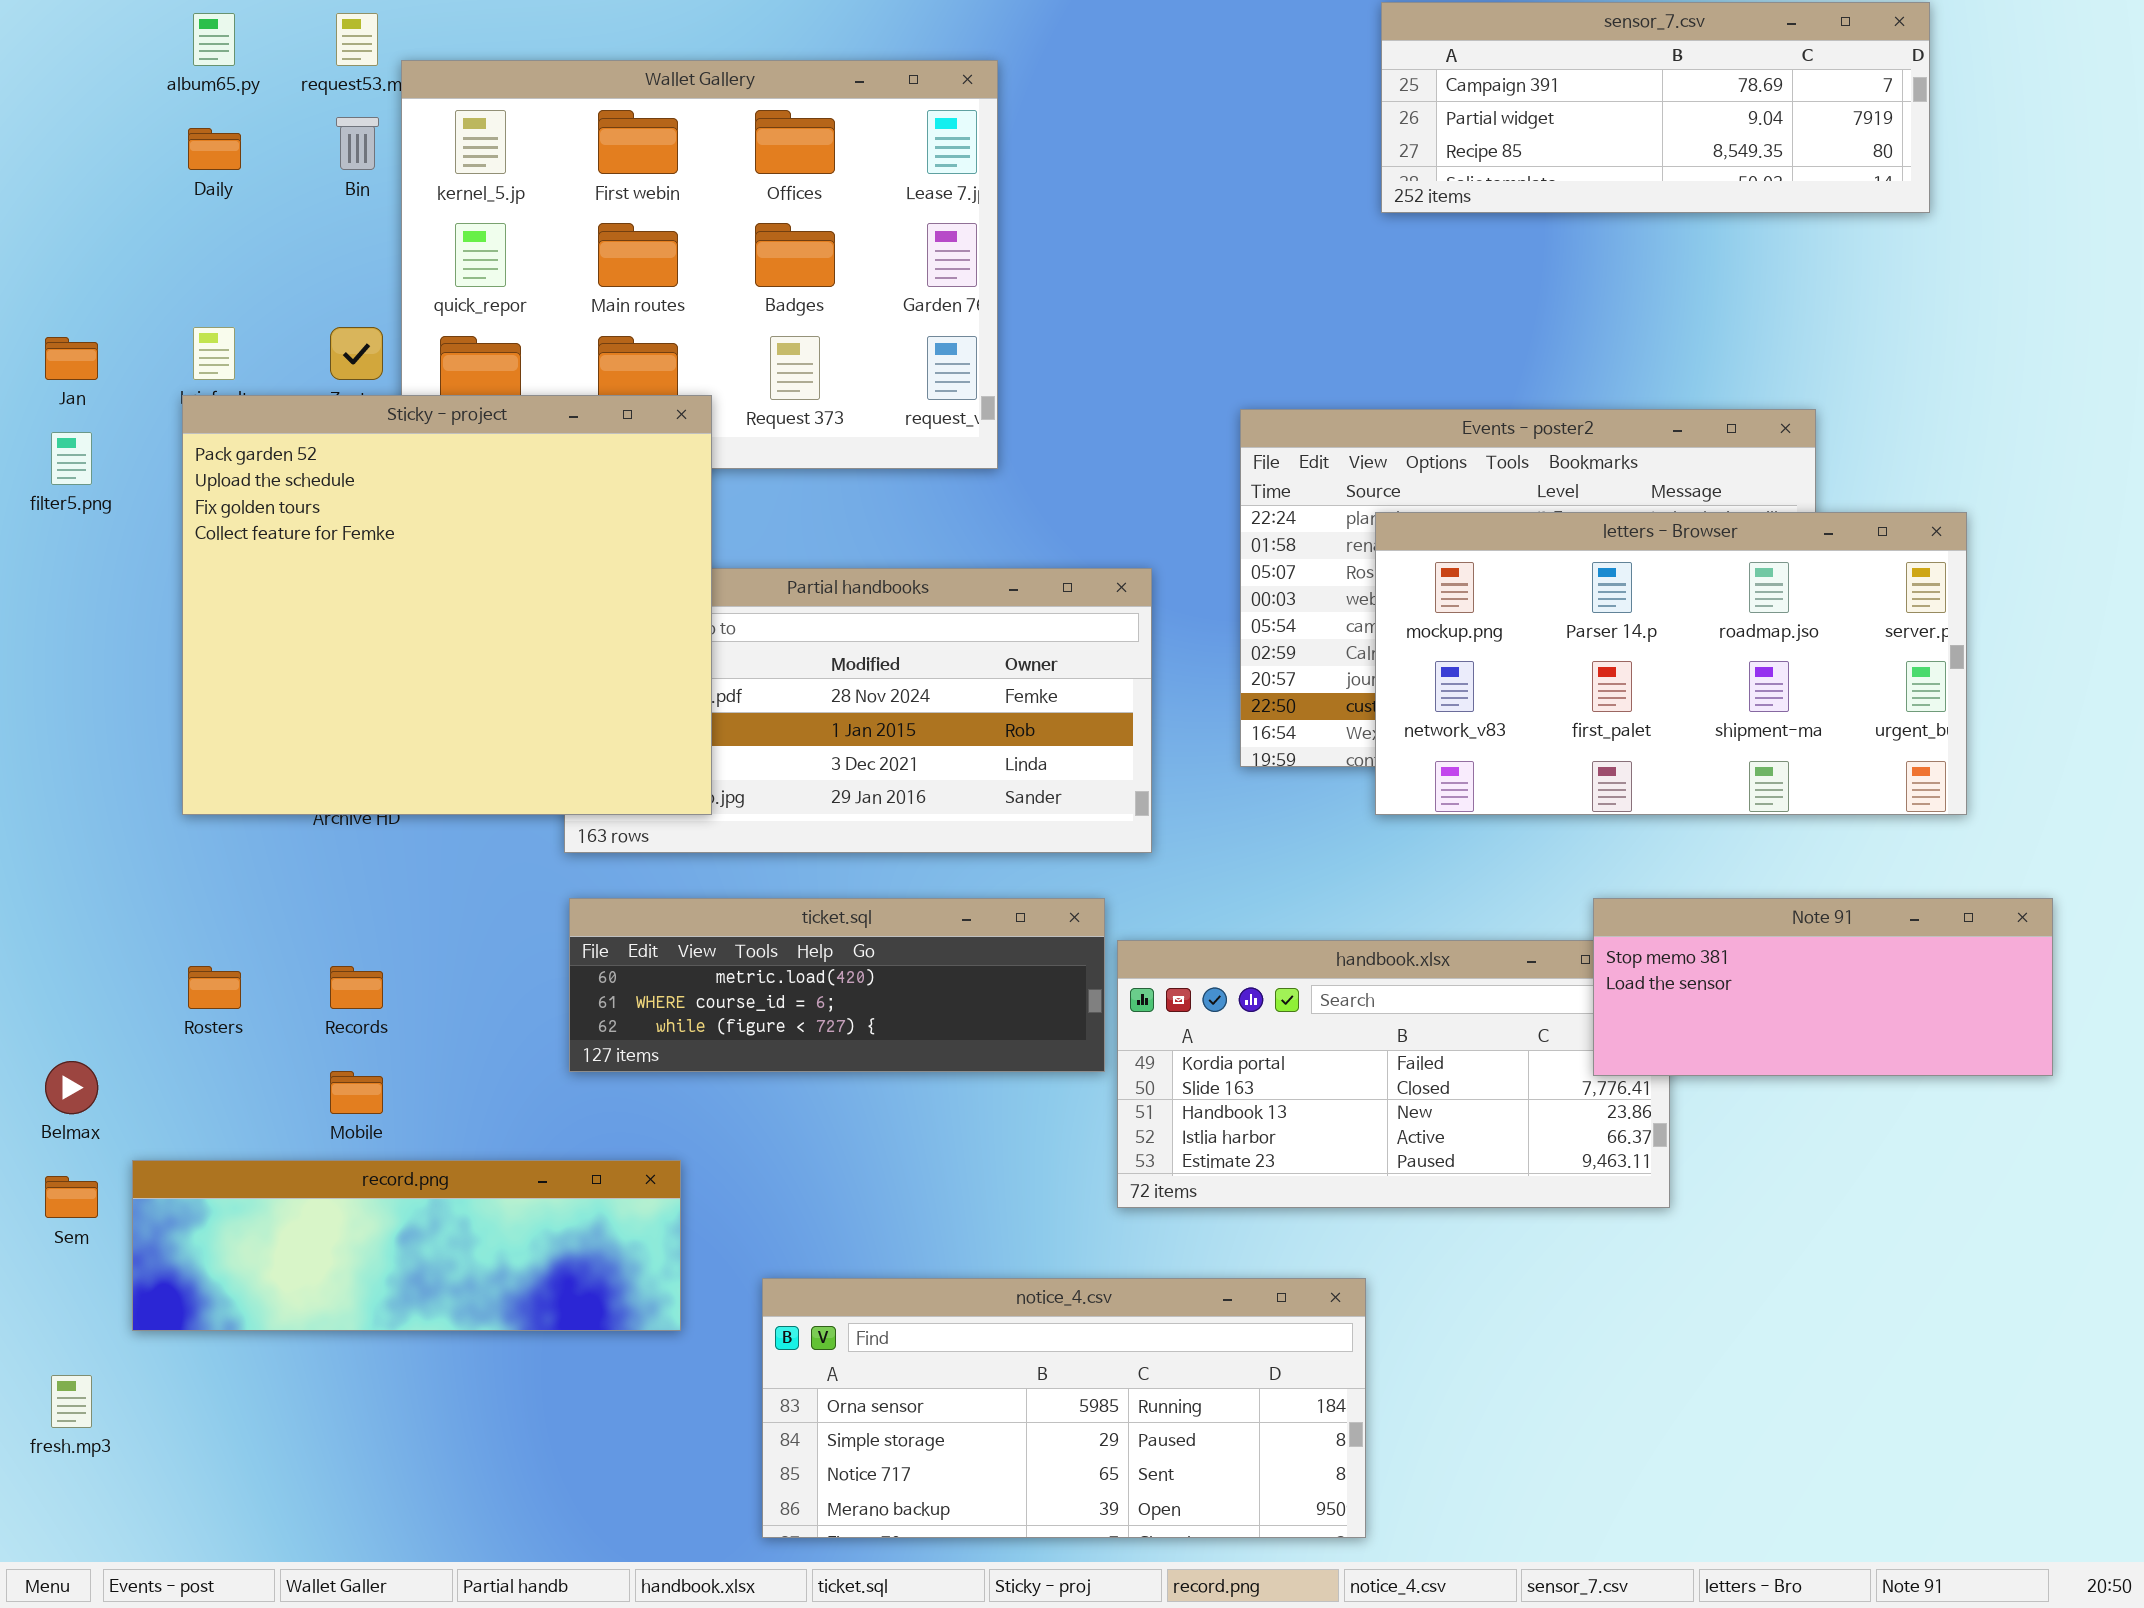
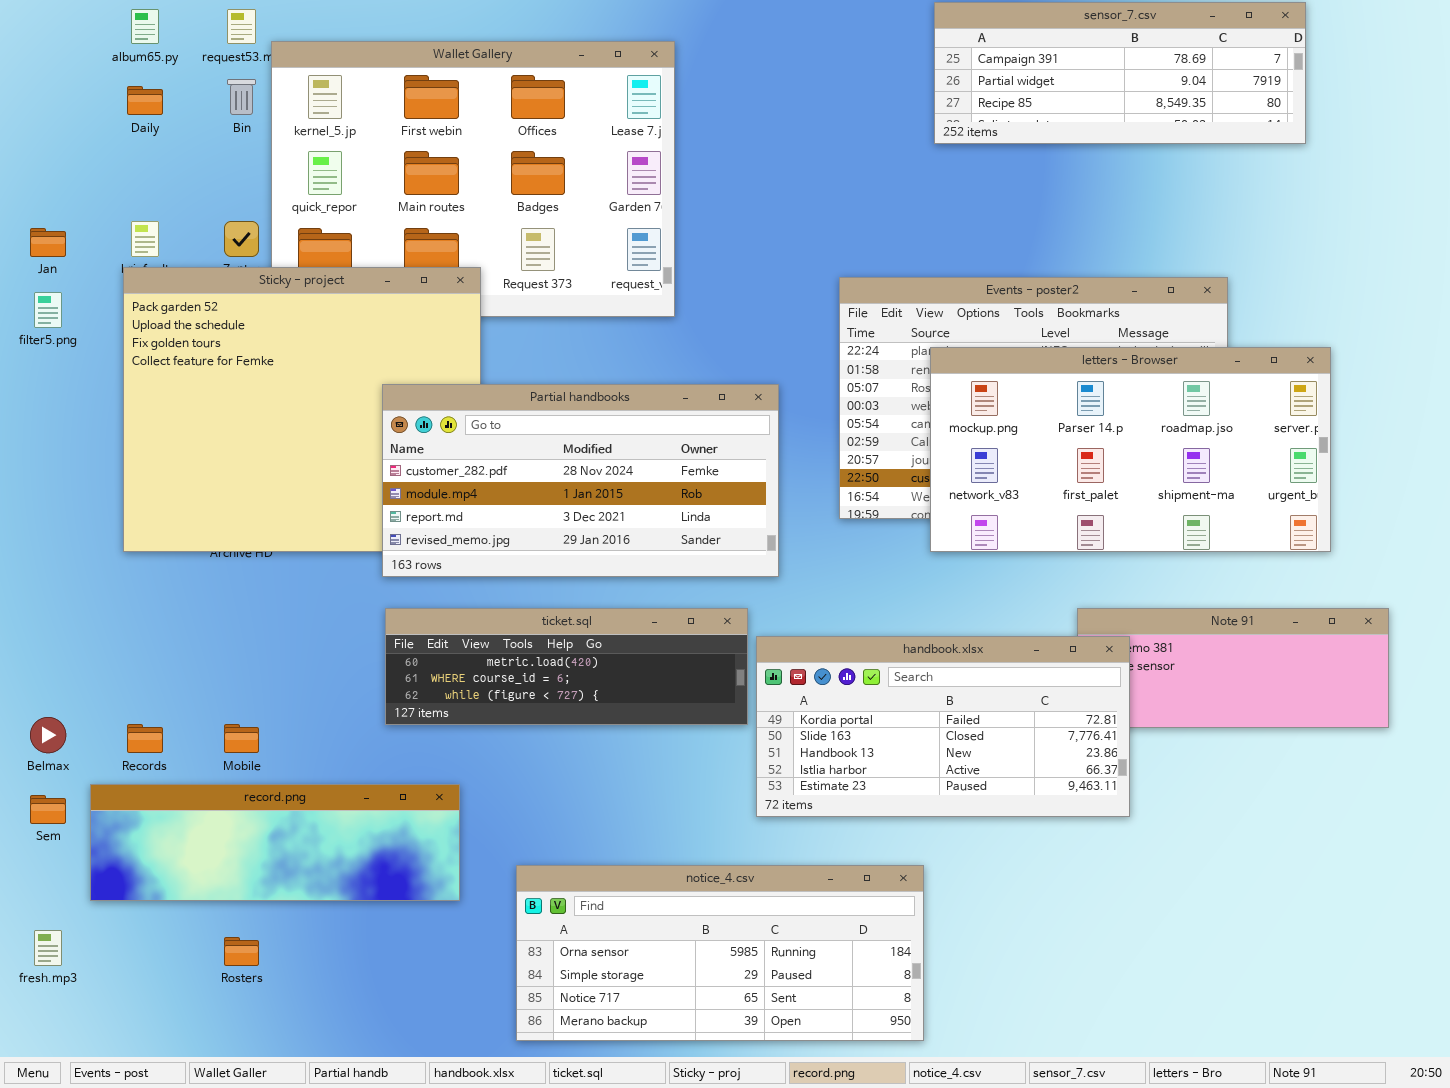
Partial handbooks: [564,568,1152,853] -> [382,384,779,577], raised
handbook.xlsx: [1117,940,1670,1208] -> [756,636,1130,817], raised
Rosters: [188,966,241,1009] -> [224,937,259,966], moved
Records: [330,966,383,1009] -> [127,724,163,753], moved

